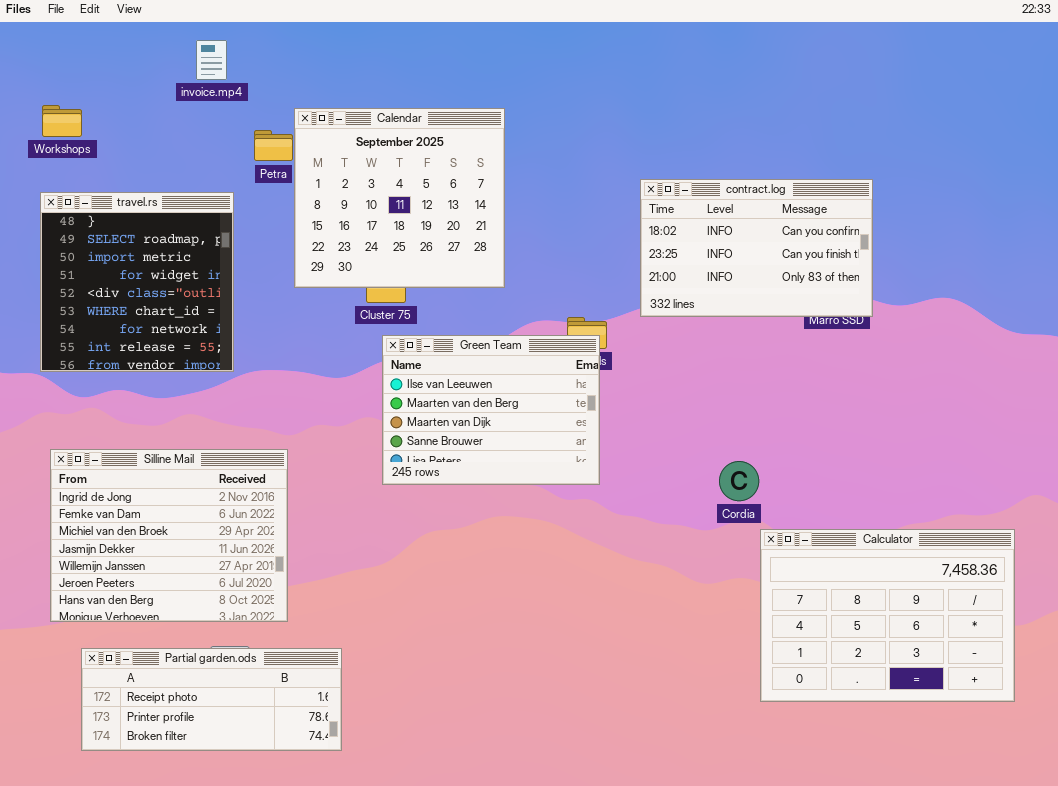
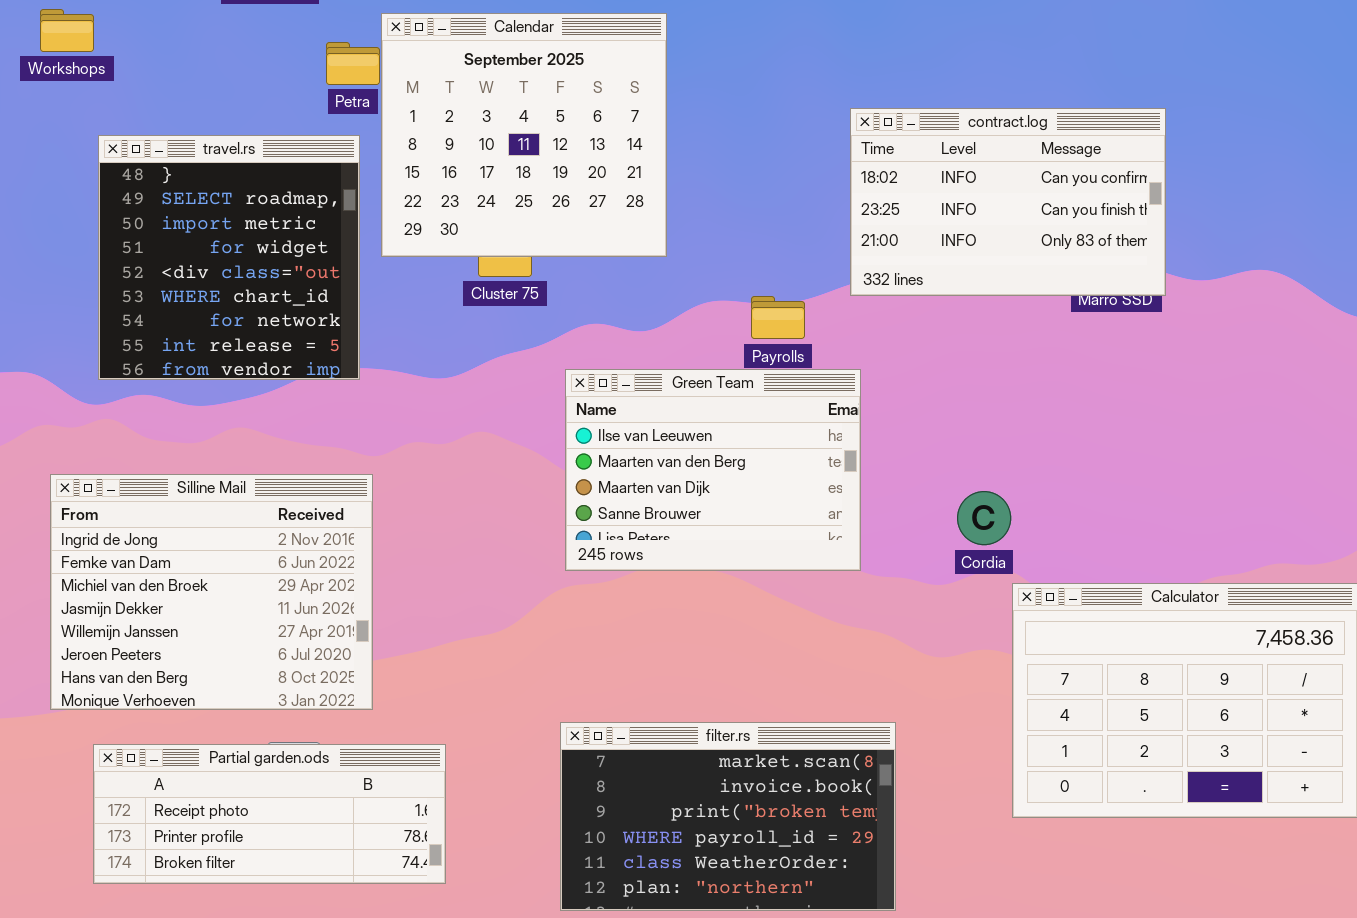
travel.rs: [40,192,234,372] -> [98,135,360,380], moved
Green Team: [382,335,600,485] -> [565,369,861,571], moved
filter.rs: none -> [560,722,896,911], opened

